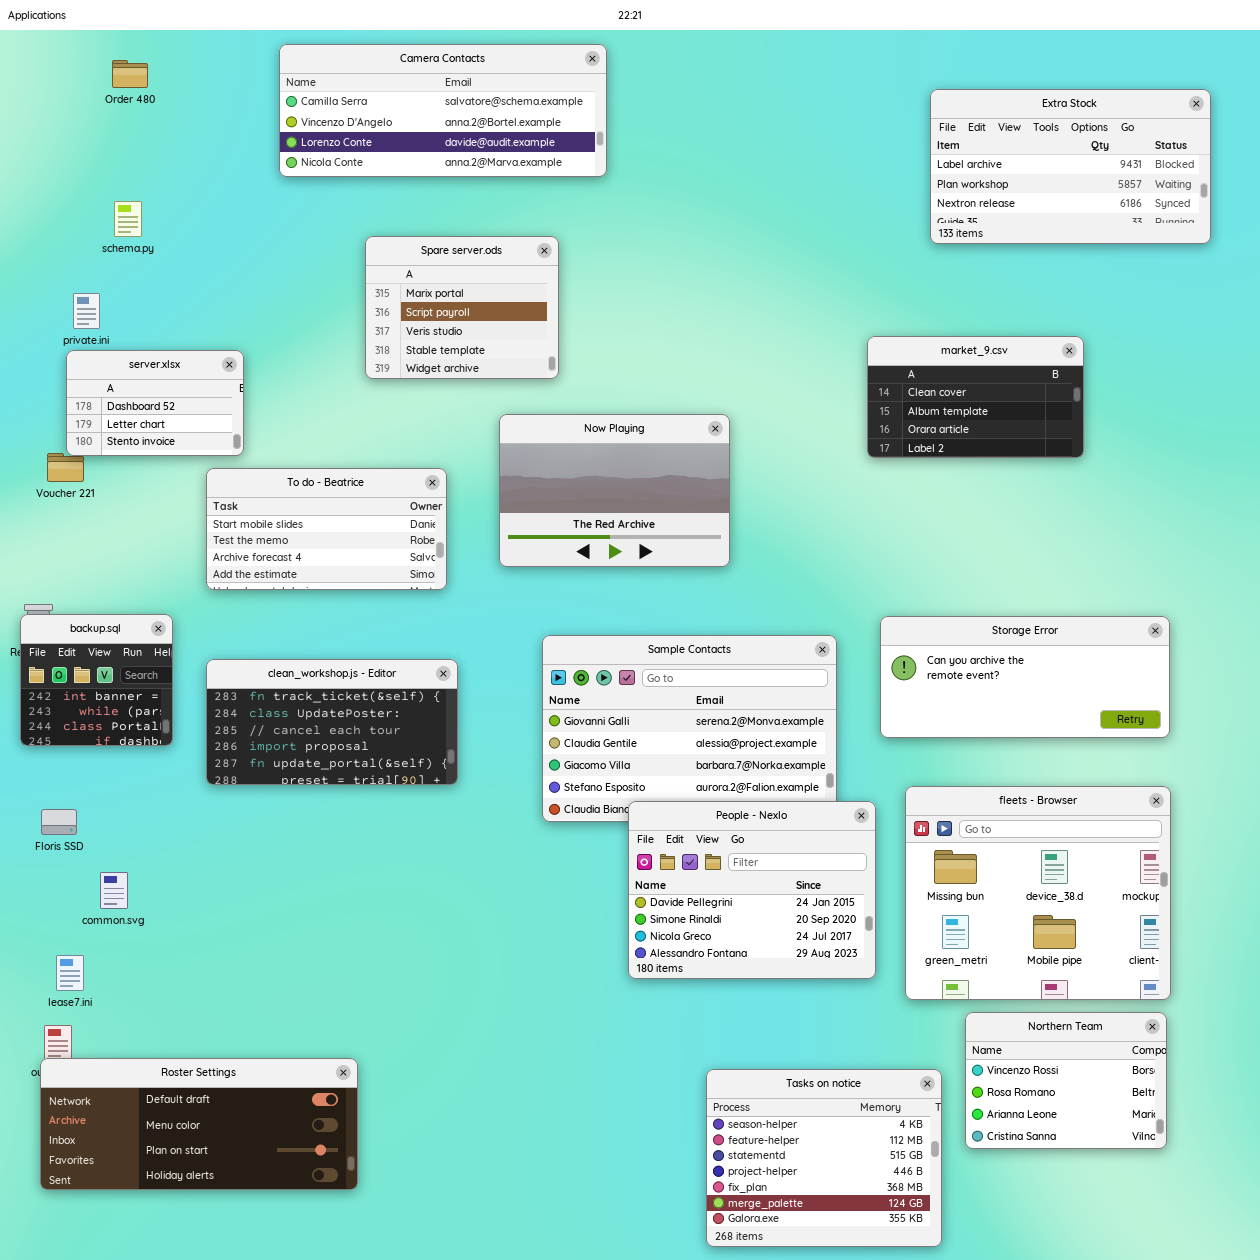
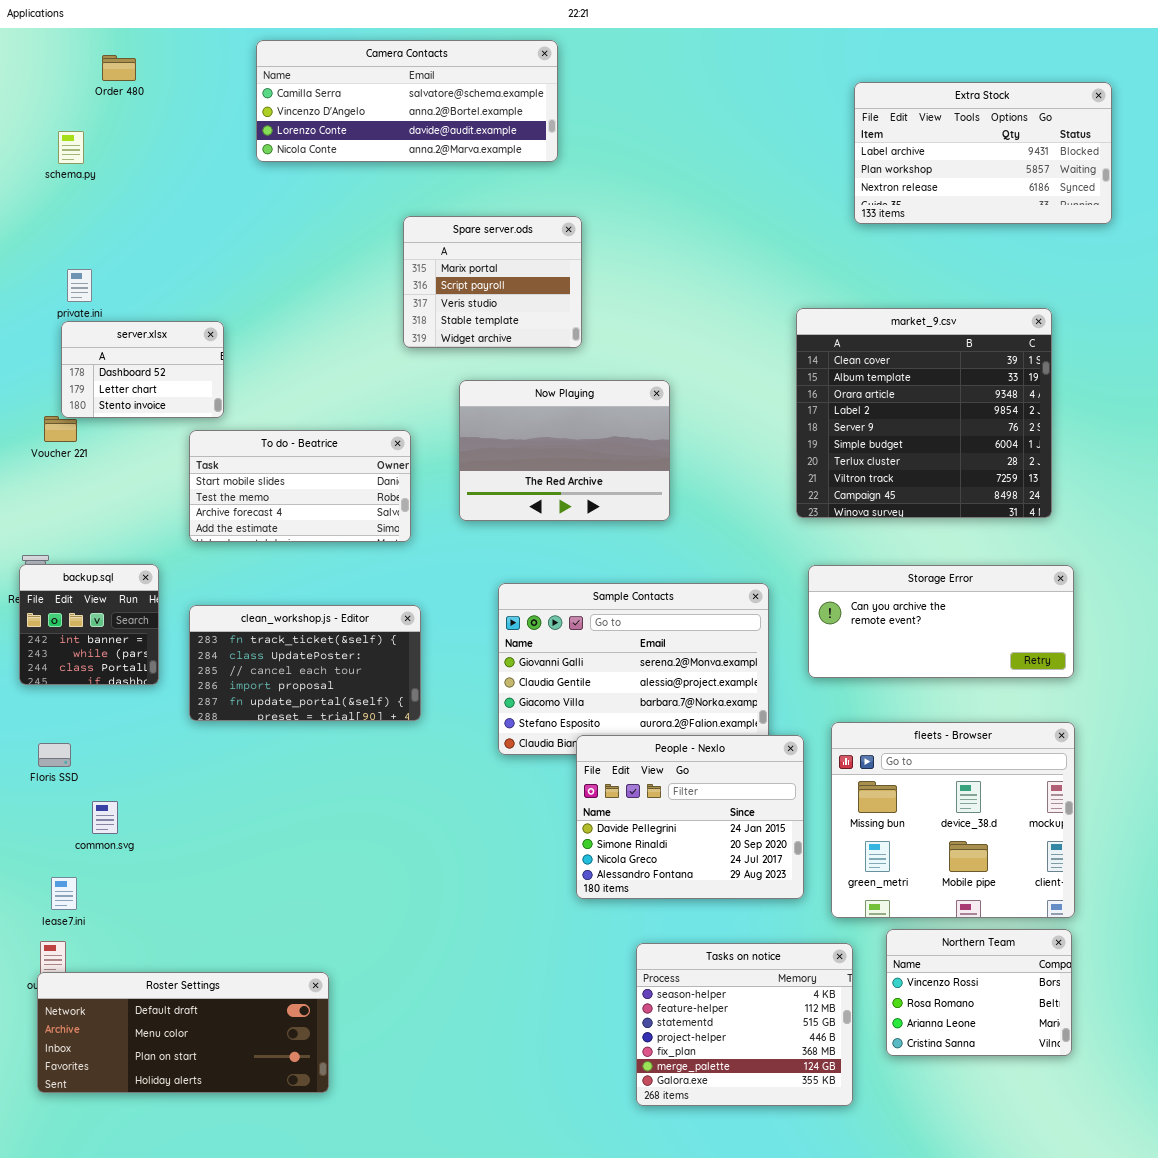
schema.py: [114,201,142,237] -> [58,131,84,164], moved
Spare server.ods: [365,236,559,379] -> [403,216,582,348], moved
market_9.csv: [867,336,1084,458] -> [796,308,1052,518], resized
Tasks on notice: [706,1069,942,1247] -> [636,943,853,1106], moved

